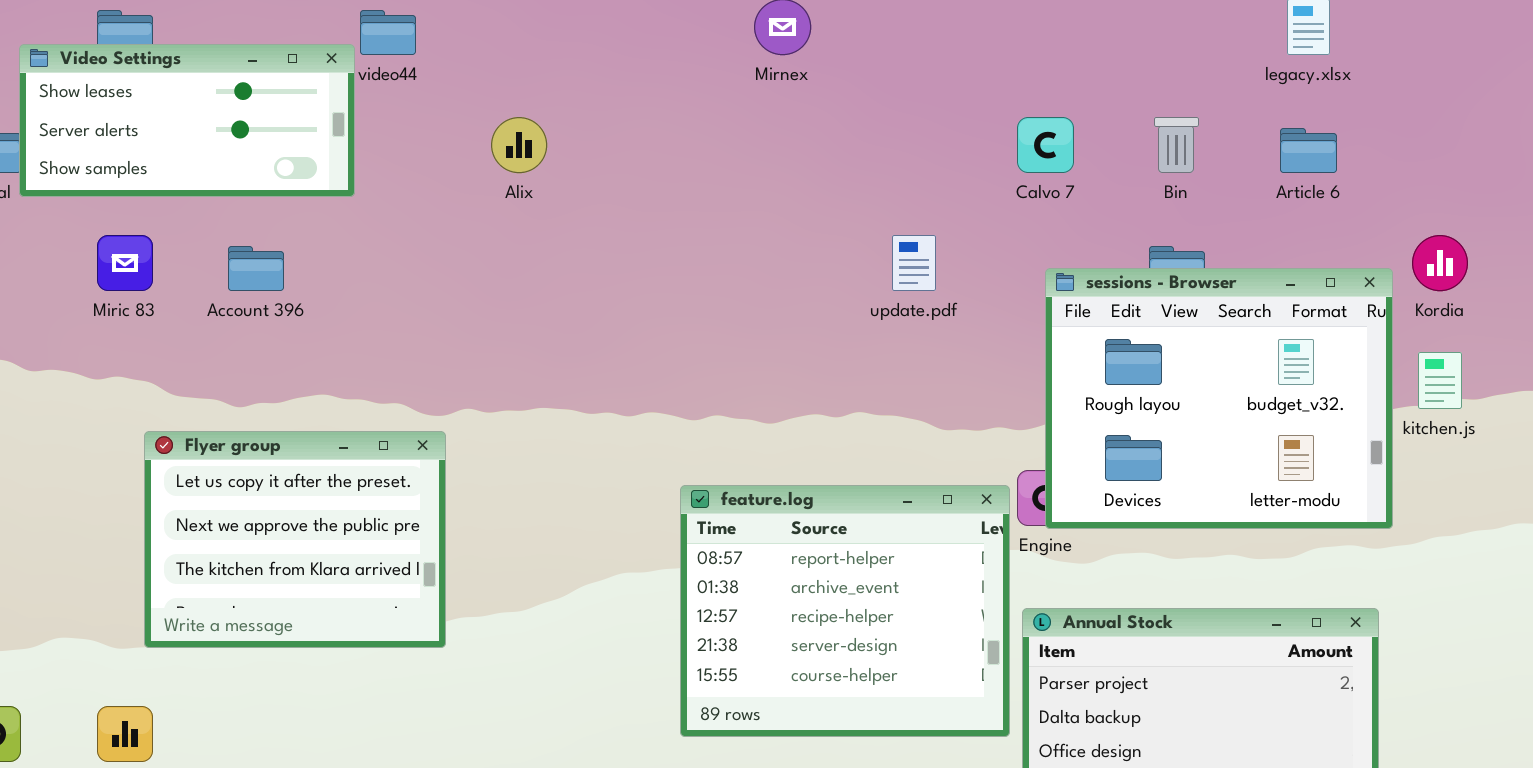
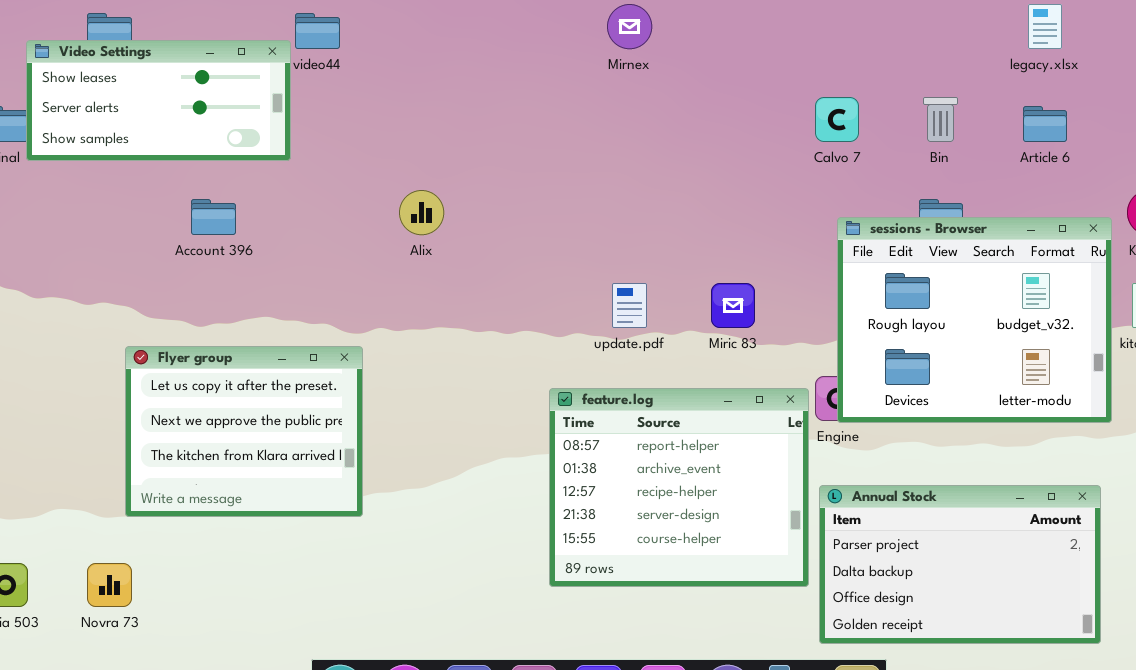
Alix: [491,117,547,173] -> [399,190,444,235], moved
Miric 83: [97,235,153,291] -> [711,283,755,328], moved
update.pdf: [892,235,936,291] -> [612,283,647,328], moved

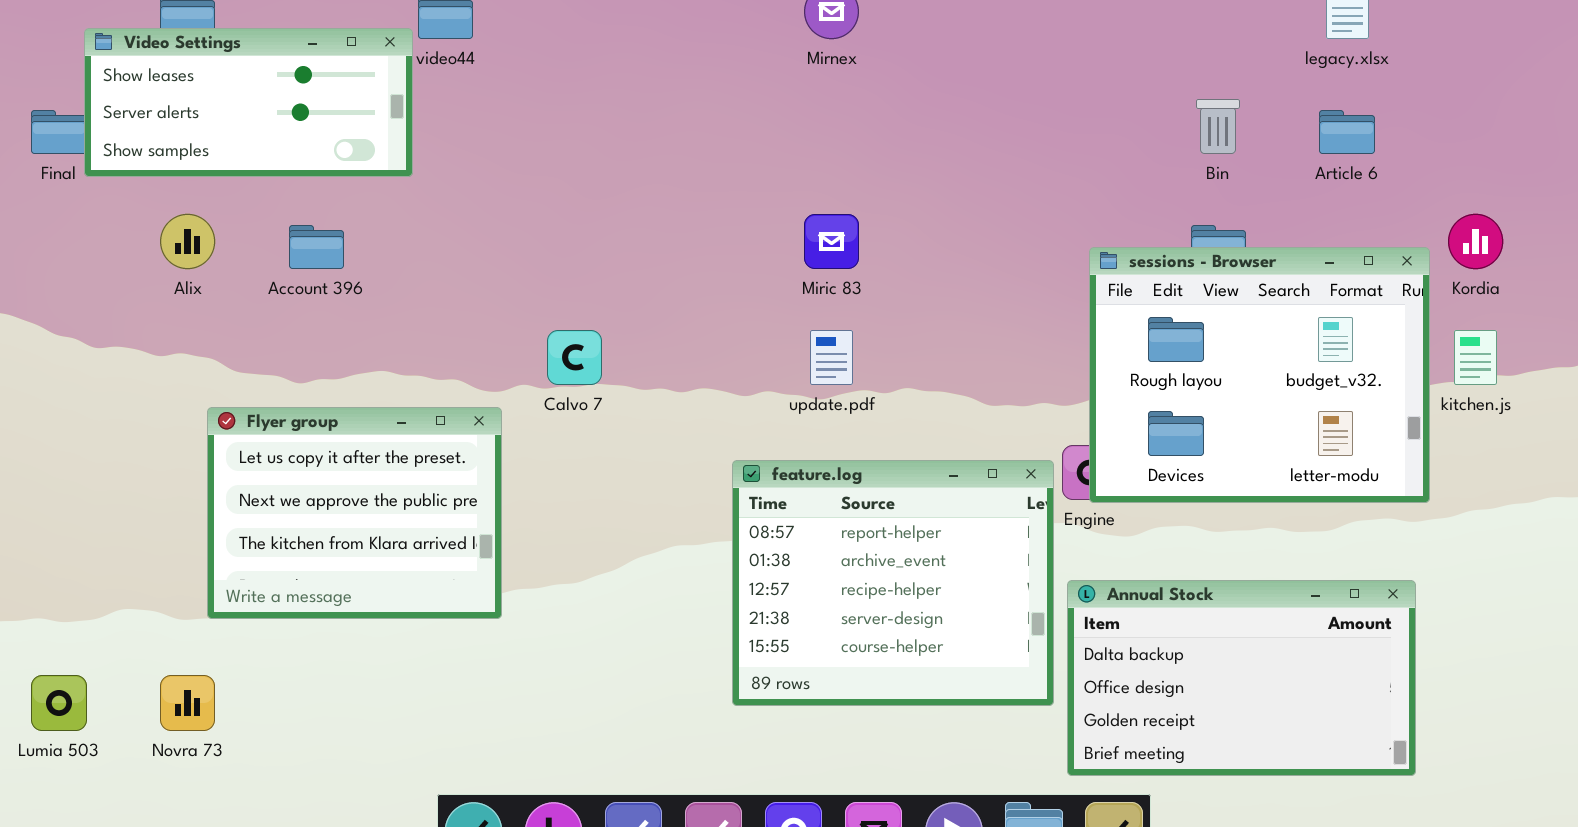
Calvo 7: [815,97,859,142] -> [547,330,602,385], moved
Alix: [399,190,444,235] -> [160,214,215,269], moved
Miric 83: [711,283,755,328] -> [804,214,859,269], moved
Annual Stock: [819,485,1101,644] -> [1067,580,1416,776], scrolled down 1 row

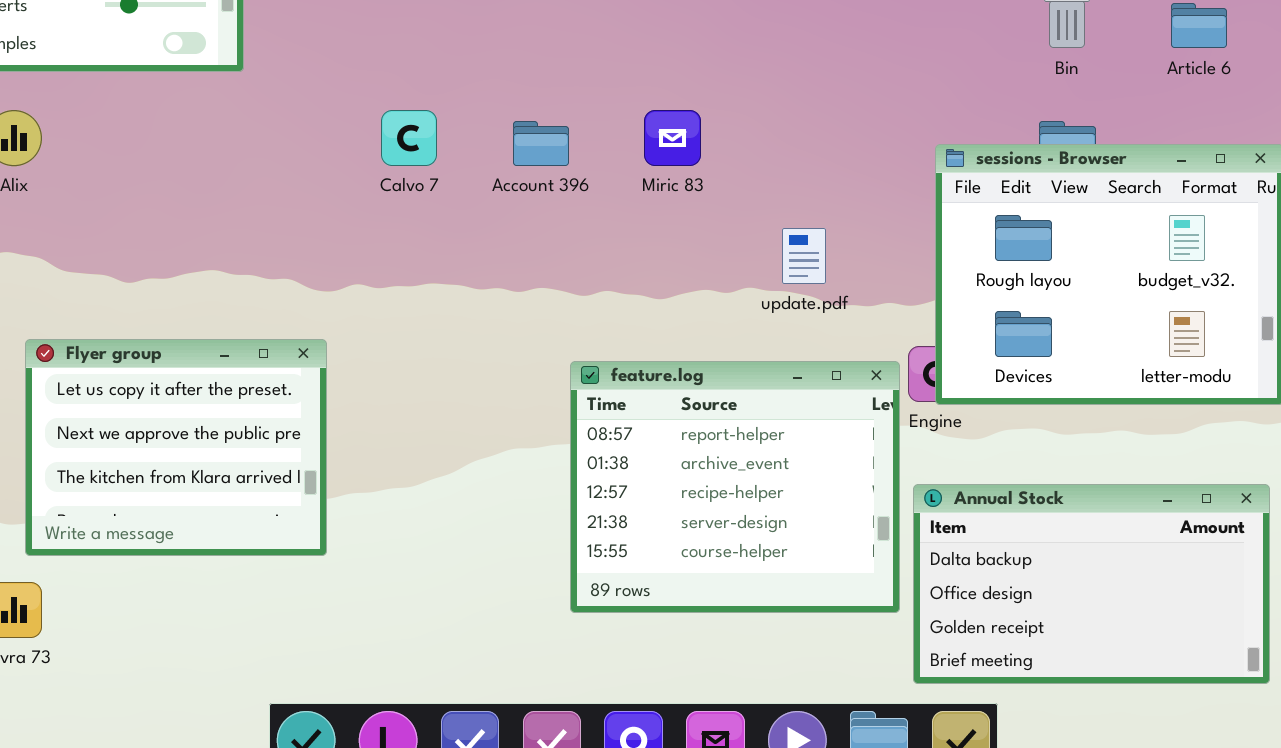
Account 396: [289,225,344,269] -> [513,121,569,166], moved
Calvo 7: [547,330,602,385] -> [381,110,437,166], moved
update.pdf: [810,330,853,385] -> [782,228,826,284], moved
Flyer group: [207,407,502,619] -> [25,339,327,556], moved

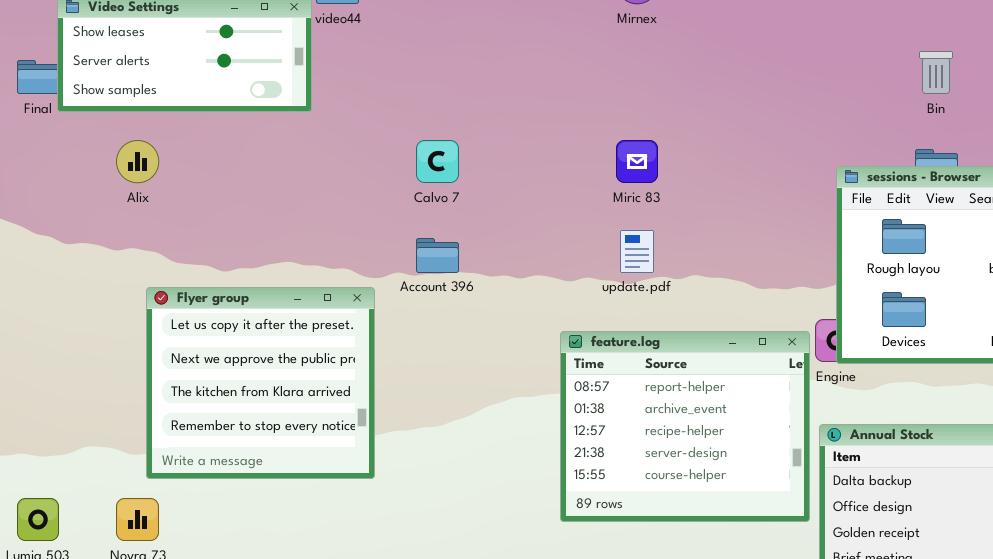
Account 396: [513,121,569,166] -> [416,238,459,273], moved
update.pdf: [782,228,826,284] -> [620,230,654,273], moved
Flyer group: [25,339,327,556] -> [146,287,375,479], resized

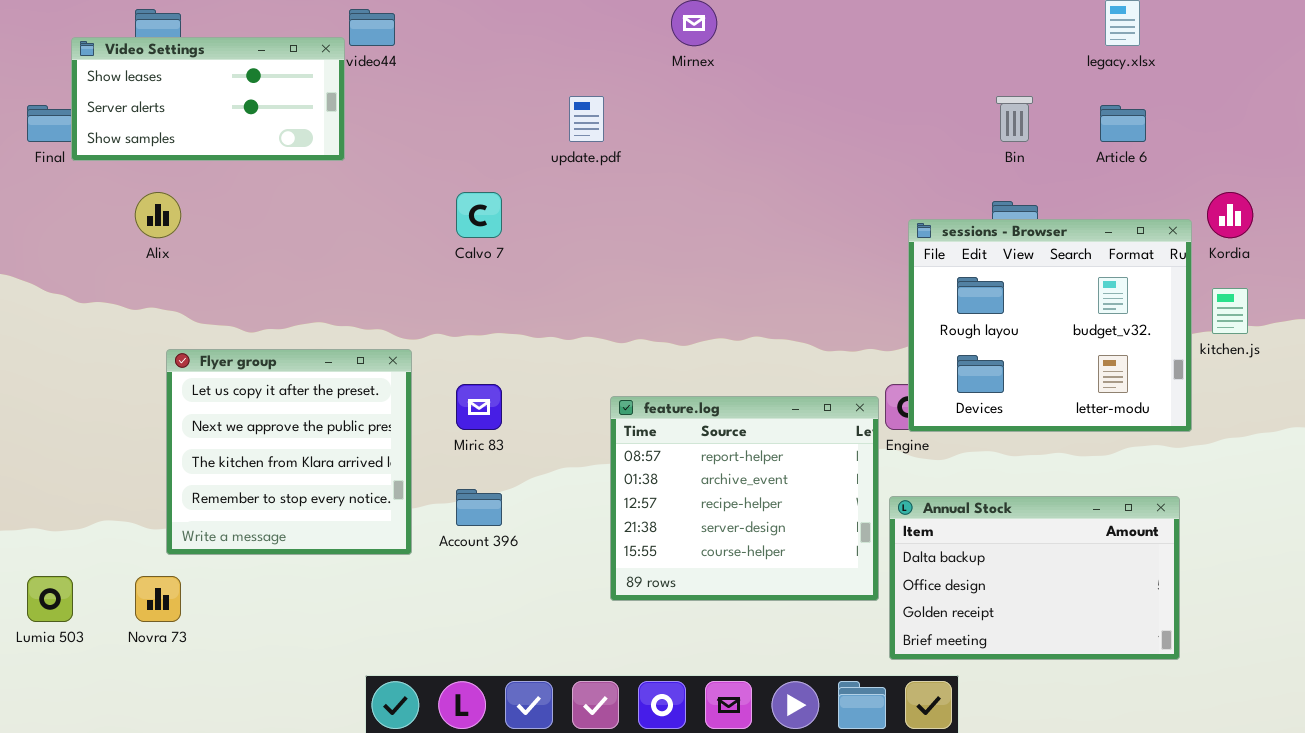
Miric 83: [616,140,658,183] -> [456,384,502,430], moved
update.pdf: [620,230,654,273] -> [569,96,604,142], moved
Account 396: [416,238,459,273] -> [456,489,502,526], moved

